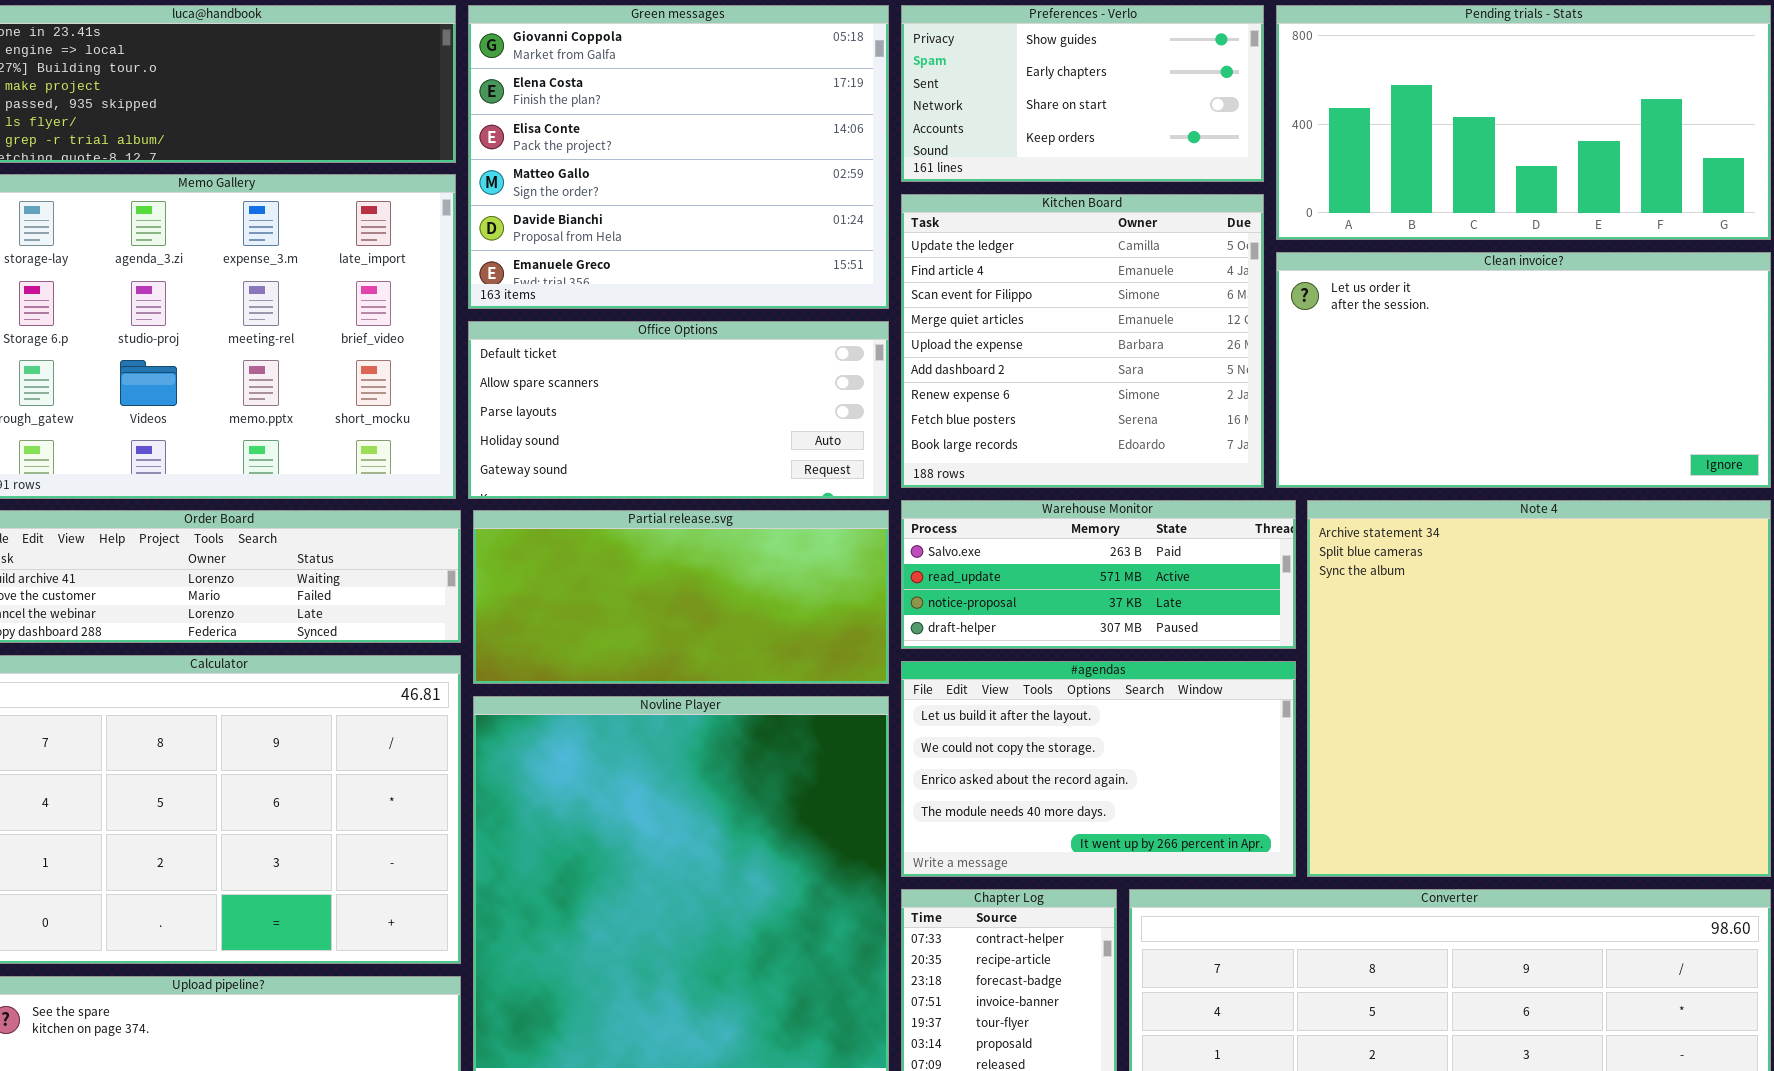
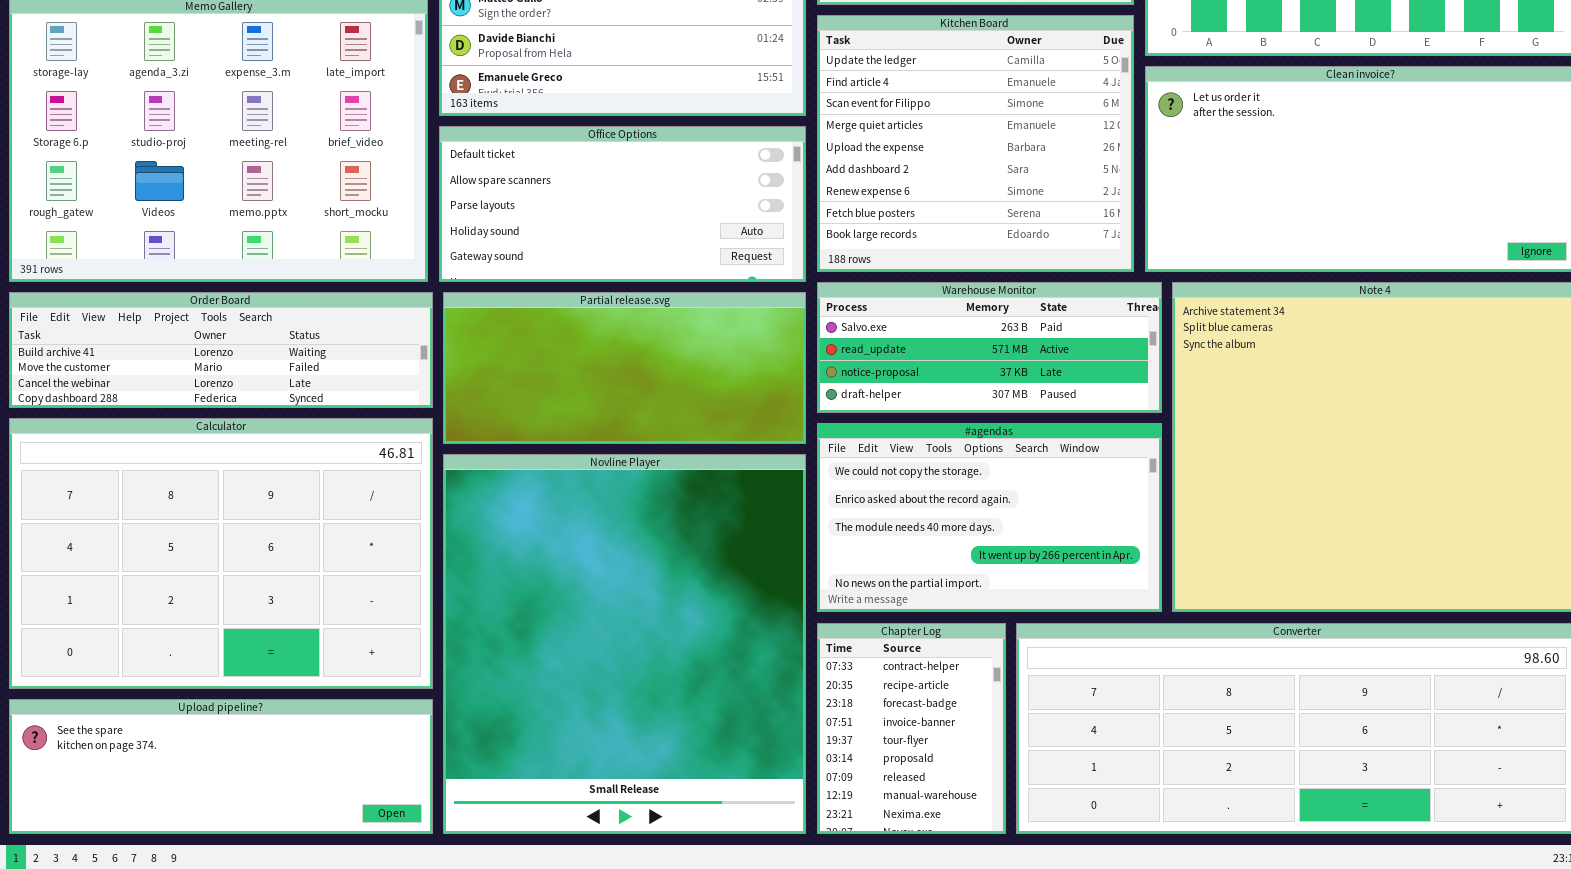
#agendas: [901,661,1296,877] -> [817,423,1162,612], scrolled down 1 row

